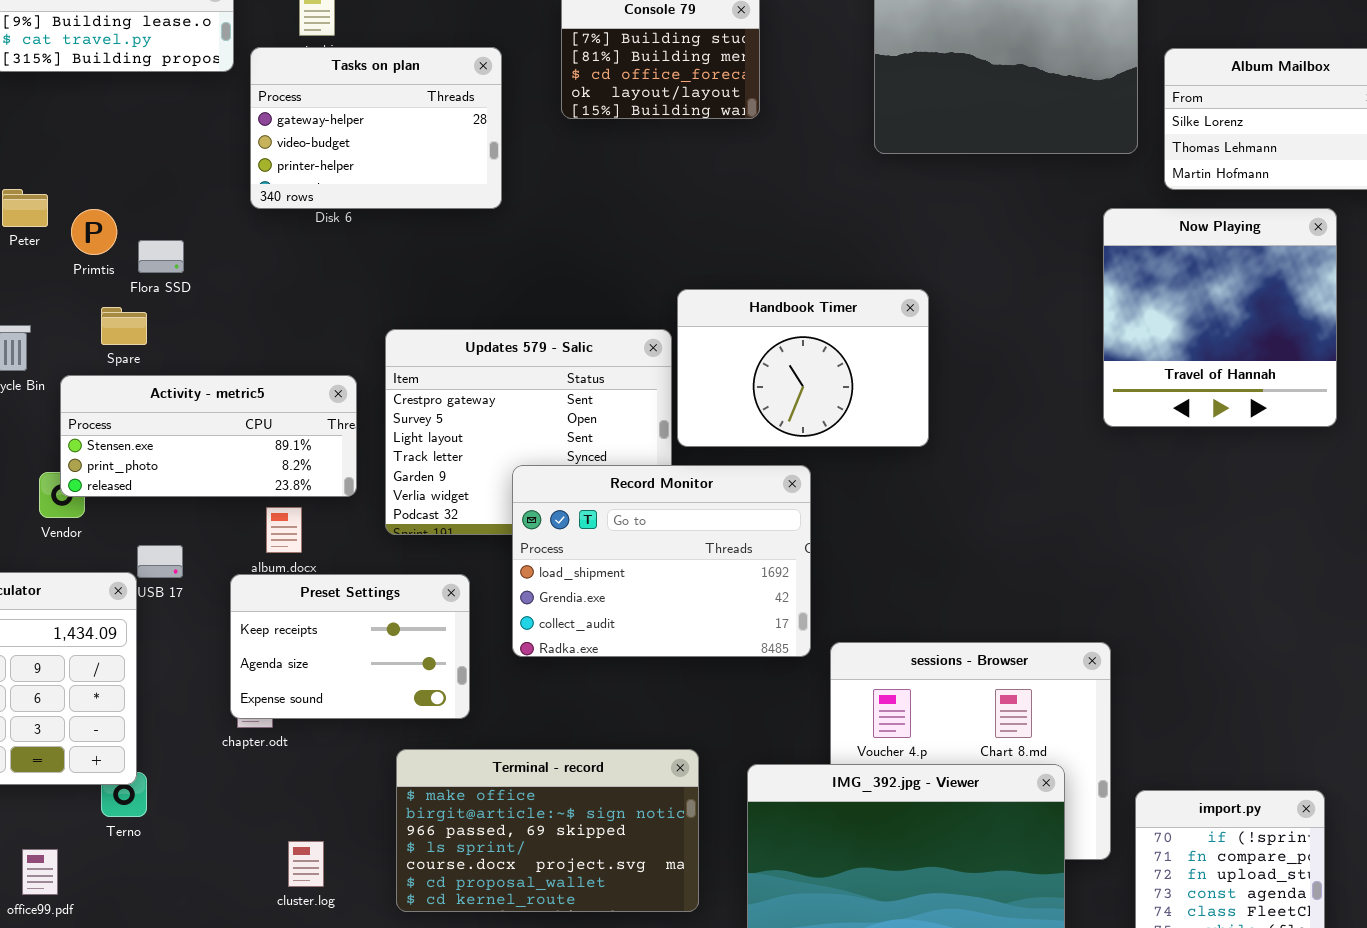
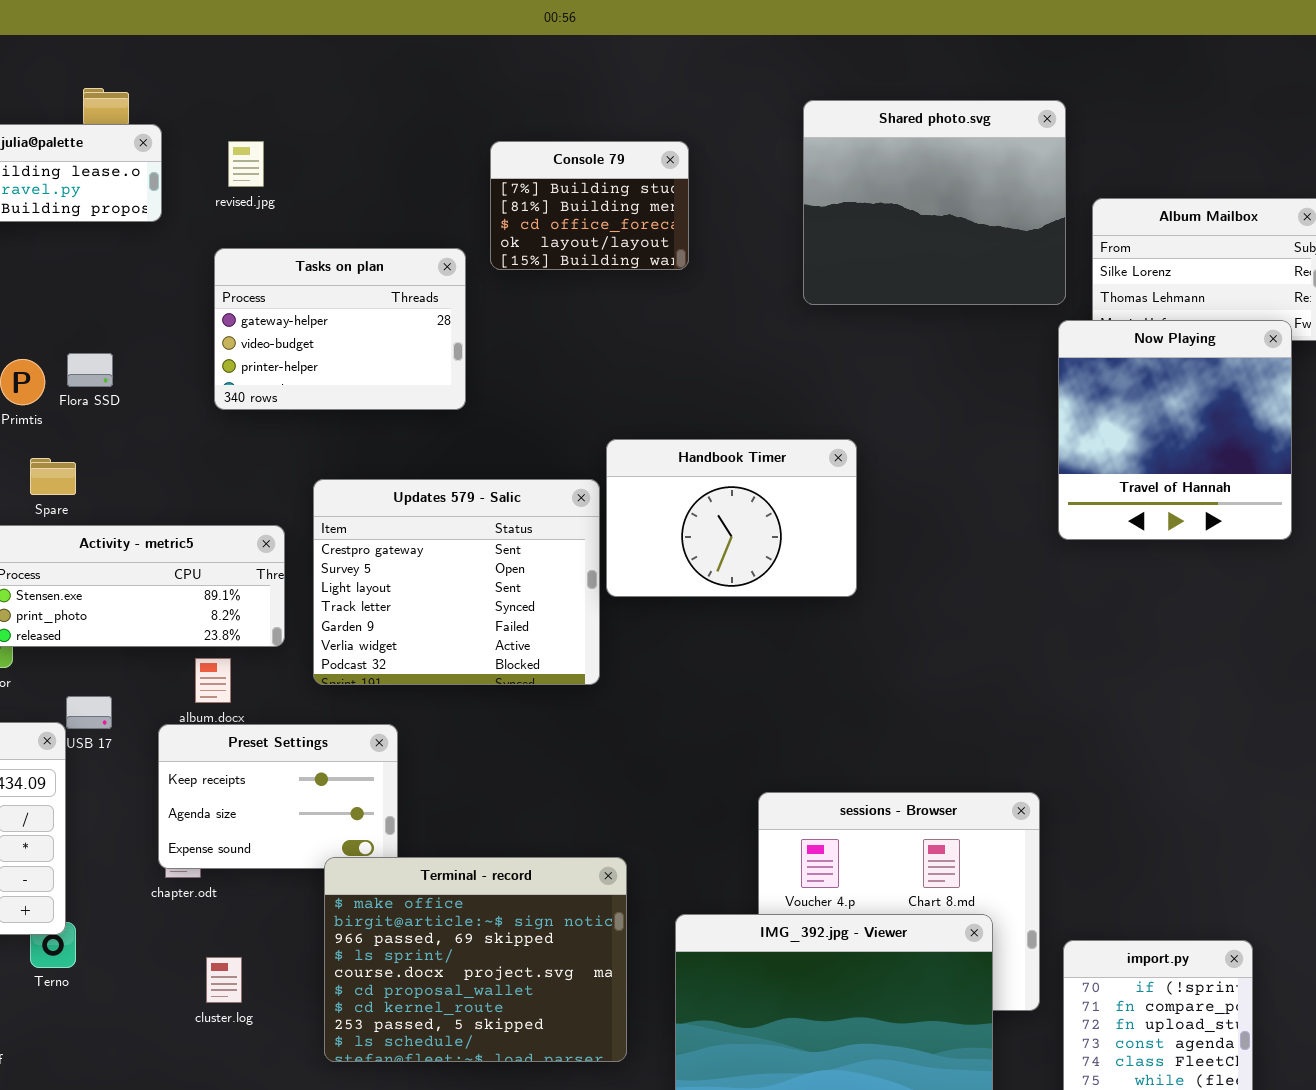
Tasks on plan: [250,47,502,209] -> [214,248,466,410], moved
Now Playing: [1103,208,1337,427] -> [1058,320,1292,540], moved
Flora SSD: [138,240,184,273] -> [67,353,113,387], moved
Record Monitor: [512,465,811,657] -> none, closed
Terminal - record: [396,749,699,912] -> [324,857,627,1062], resized
cluster.log: [288,841,324,887] -> [206,957,242,1003], moved

